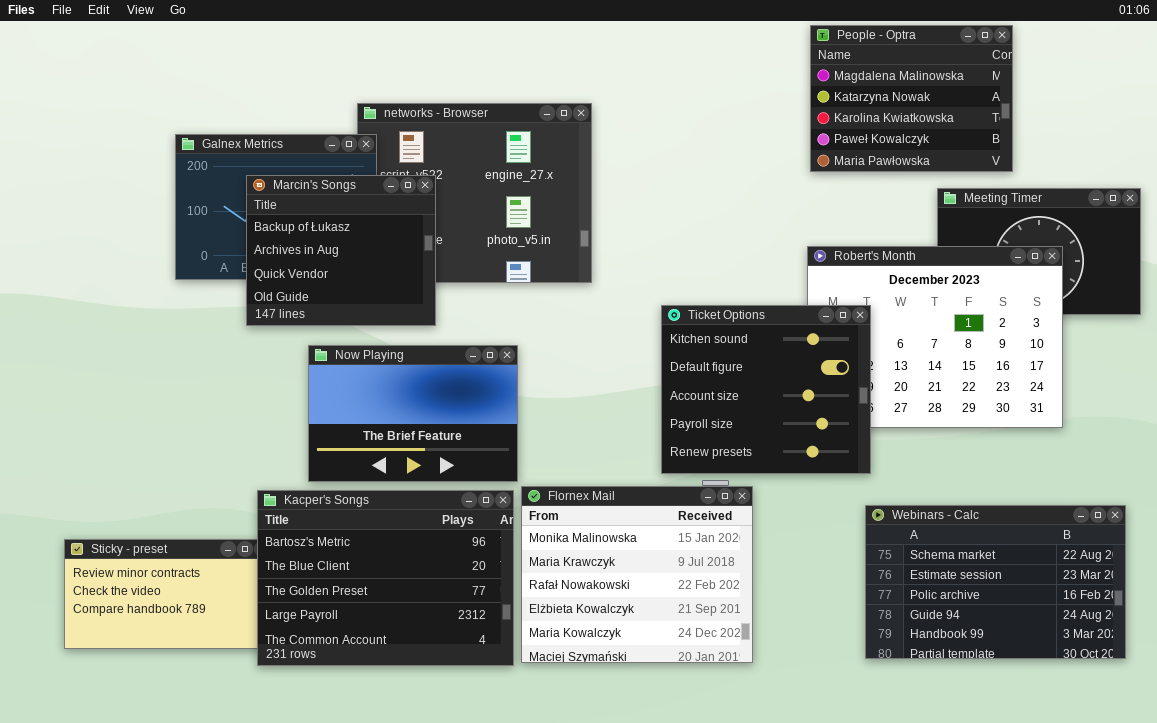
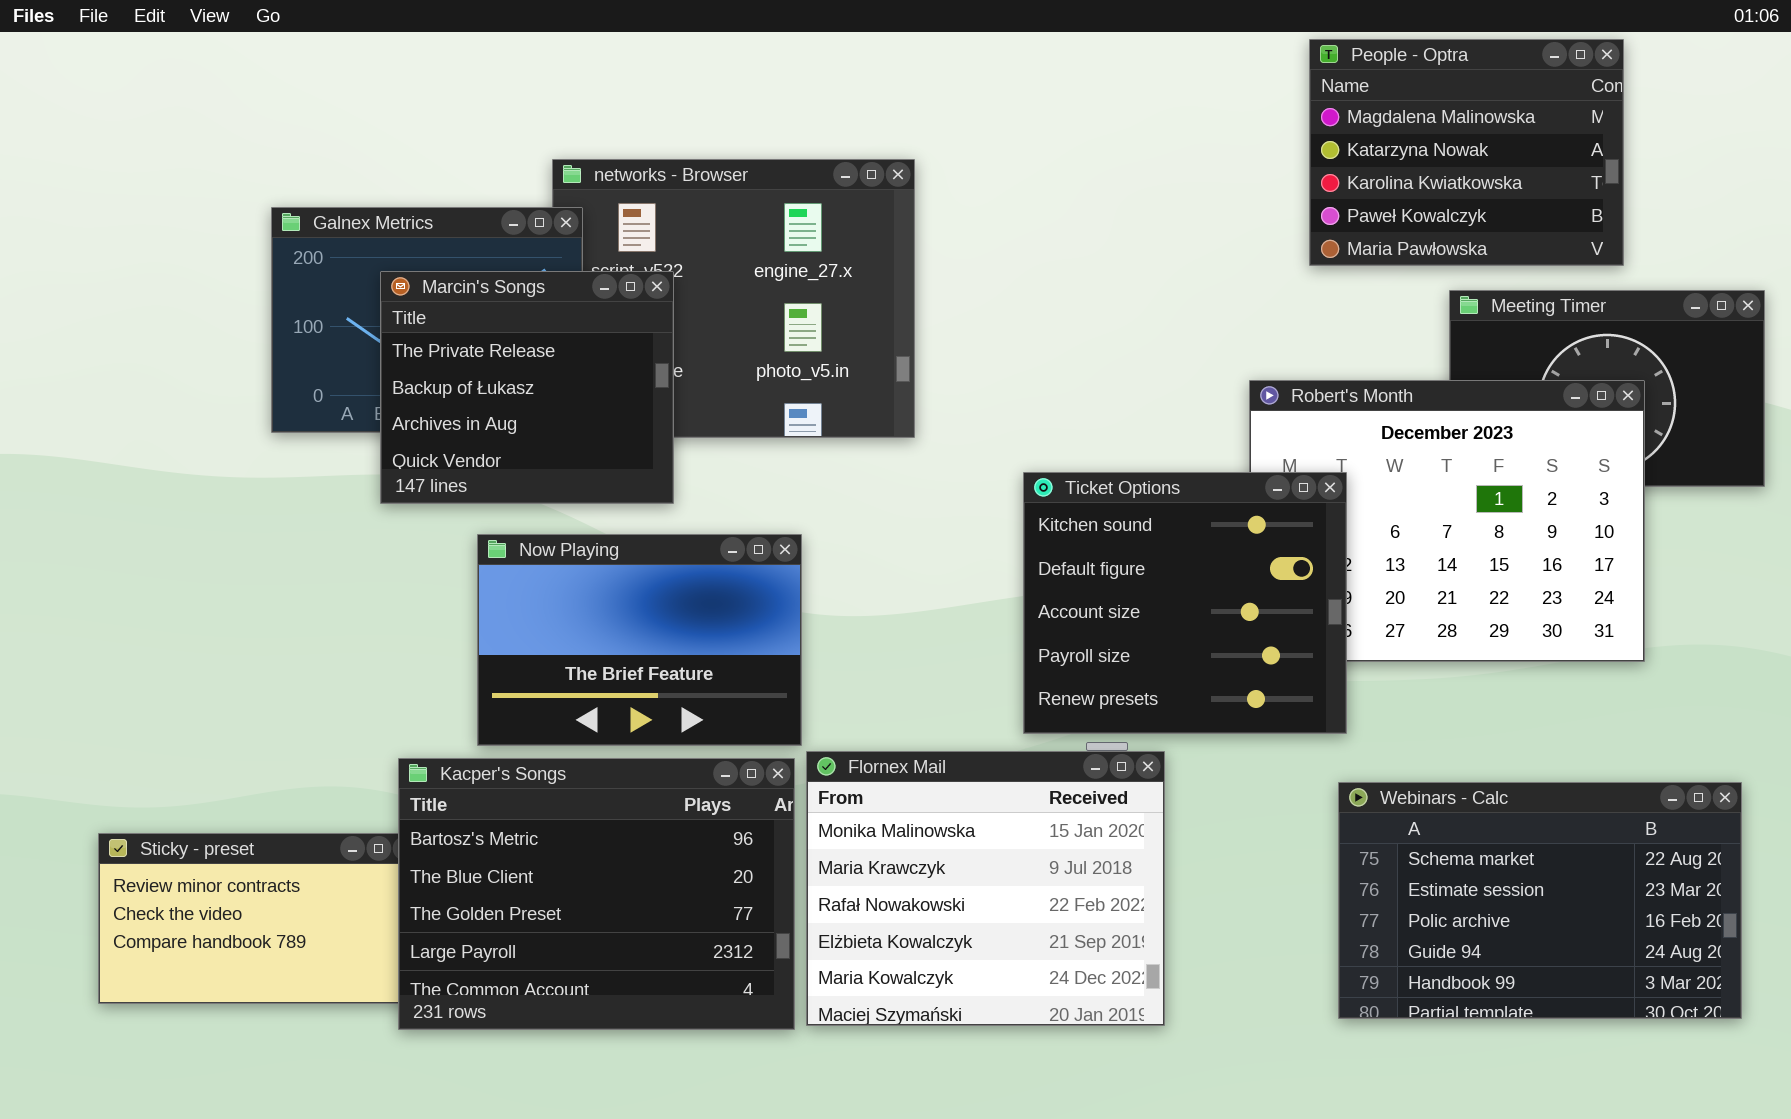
People - Optra: [810,25,1013,172] -> [1309,39,1624,266], moved
Marcin's Songs: [246,175,436,326] -> [380,271,674,504], scrolled up 1 row

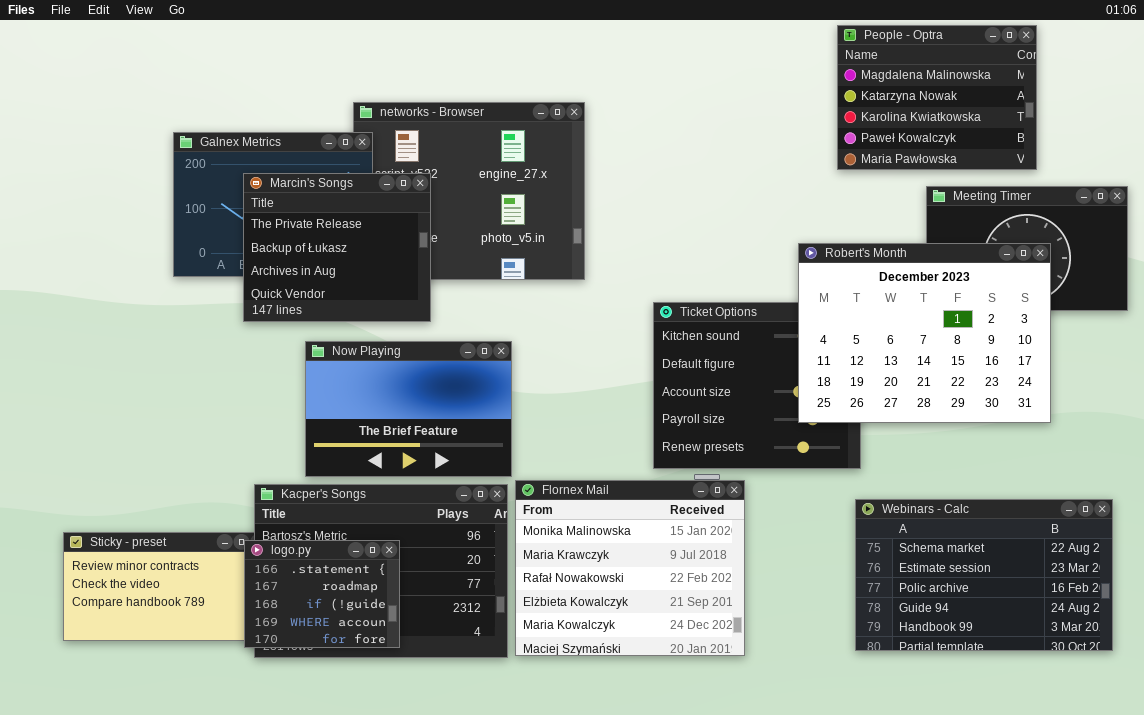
Robert's Month: [1249,380,1645,662] -> [798,243,1051,423], raised
logo.py: none -> [244,540,400,648], opened

